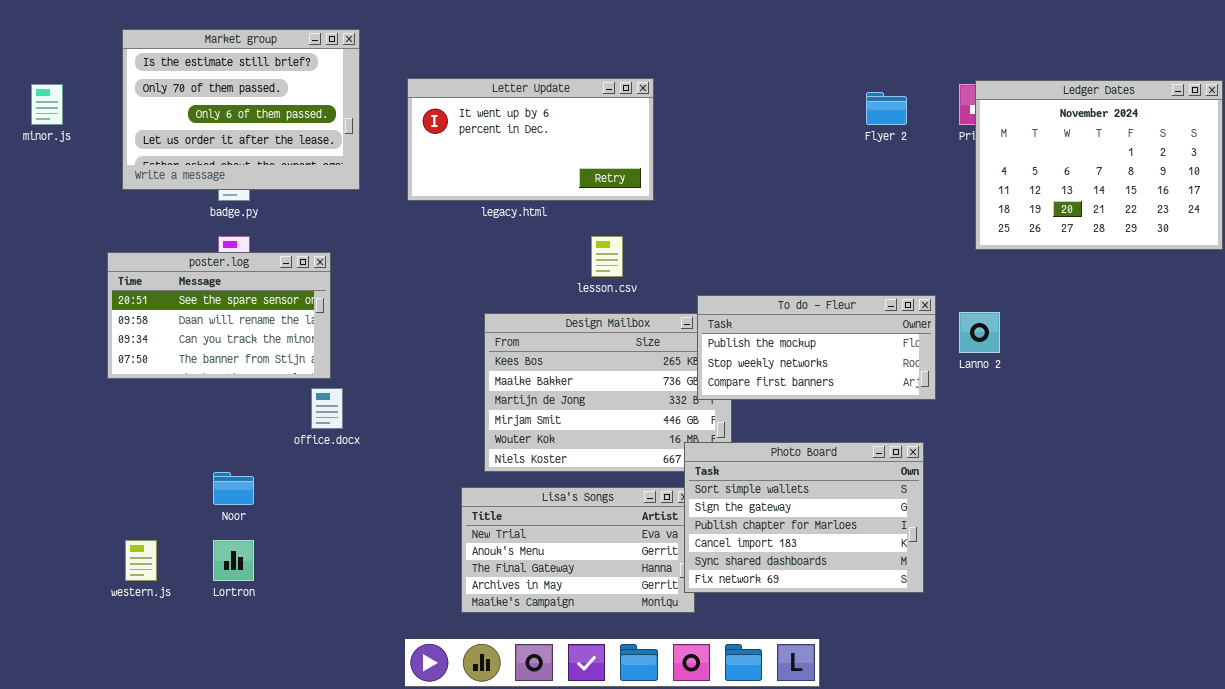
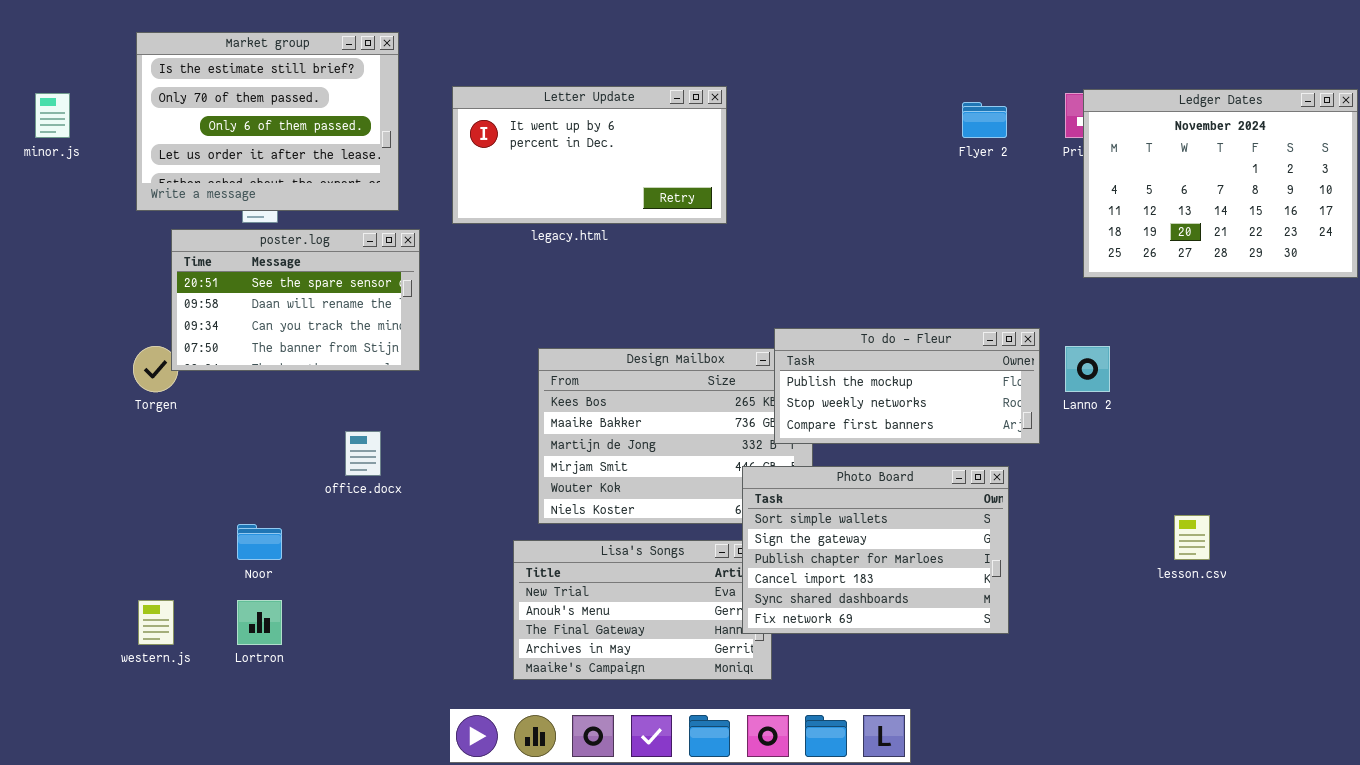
lesson.csv: [591,236,623,277] -> [1174,515,1210,560], moved
poster.log: [107,252,331,379] -> [171,229,420,371], moved
Photo Board: [684,442,924,593] -> [742,466,1009,634], moved

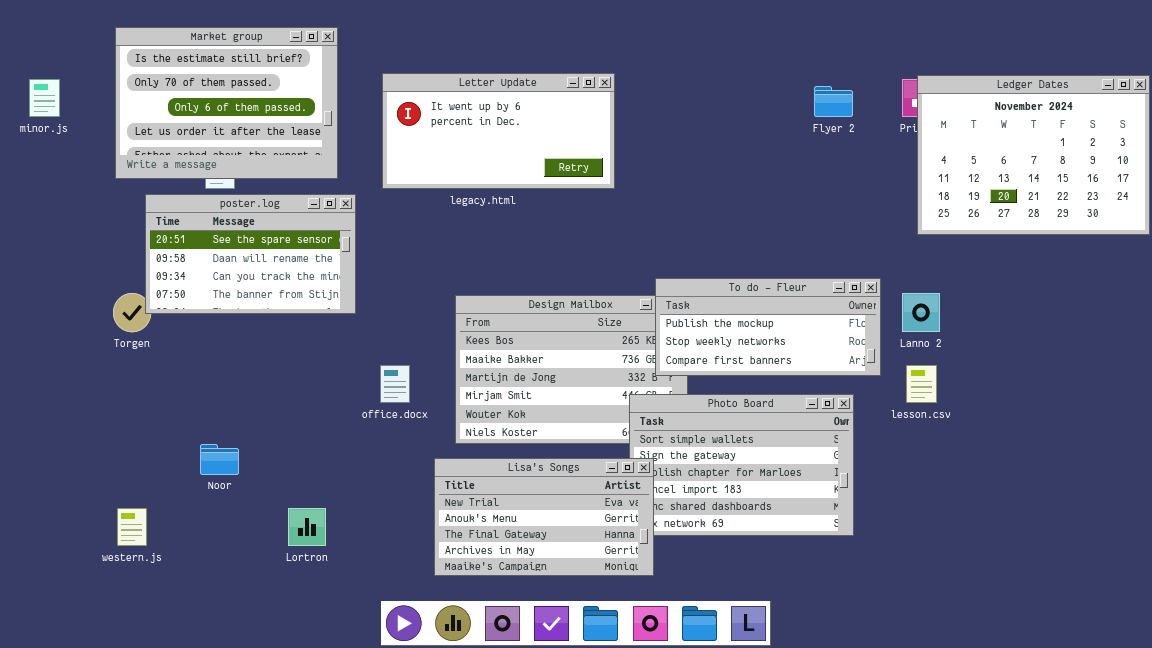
office.docx: [345,431,381,476] -> [380,365,410,403], moved
lesson.csv: [1174,515,1210,560] -> [906,365,937,403], moved
Lisa's Songs: [513,540,772,680] -> [434,458,654,576], raised
Lortron: [237,600,282,645] -> [288,508,326,546], moved

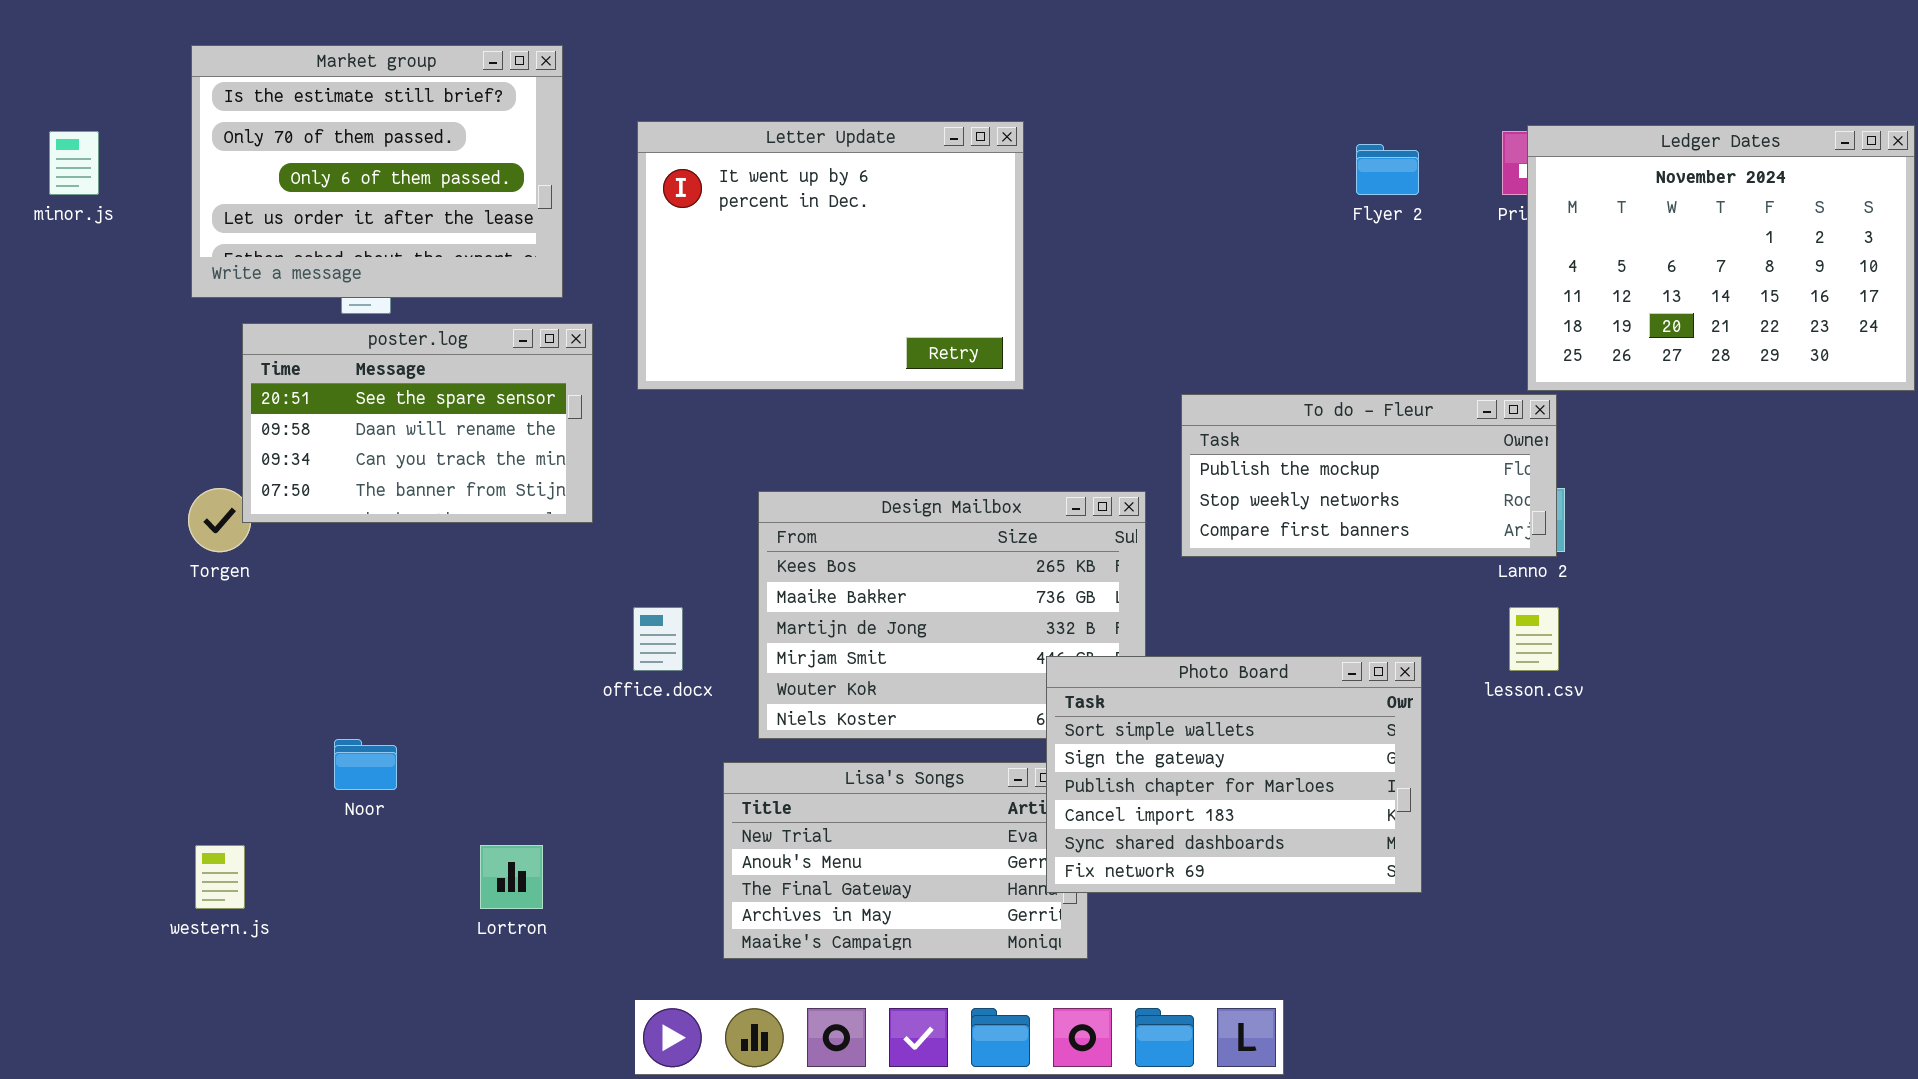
Letter Update: [382,73,615,189] -> [637,121,1024,390], resized
To do - Fleur: [655,278,881,376] -> [1181,394,1557,557], moved
Photo Board: [629,394,854,536] -> [1046,656,1422,893], raised

